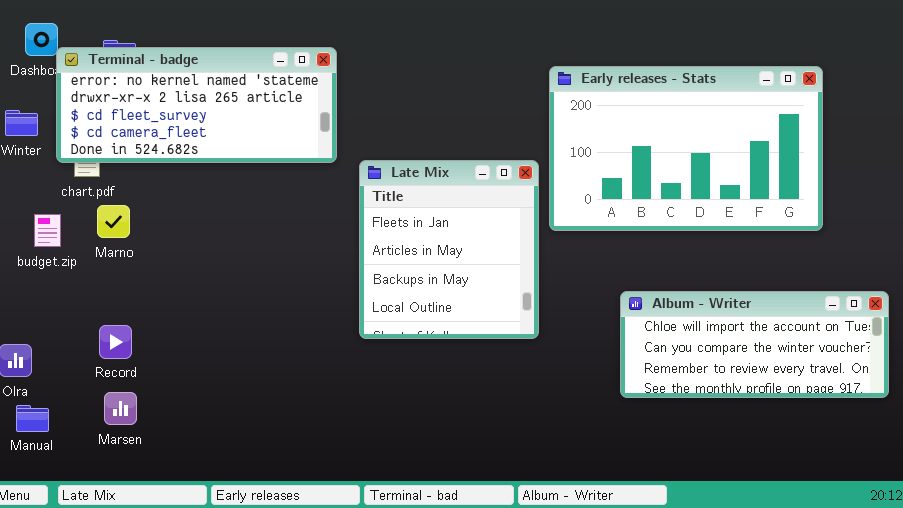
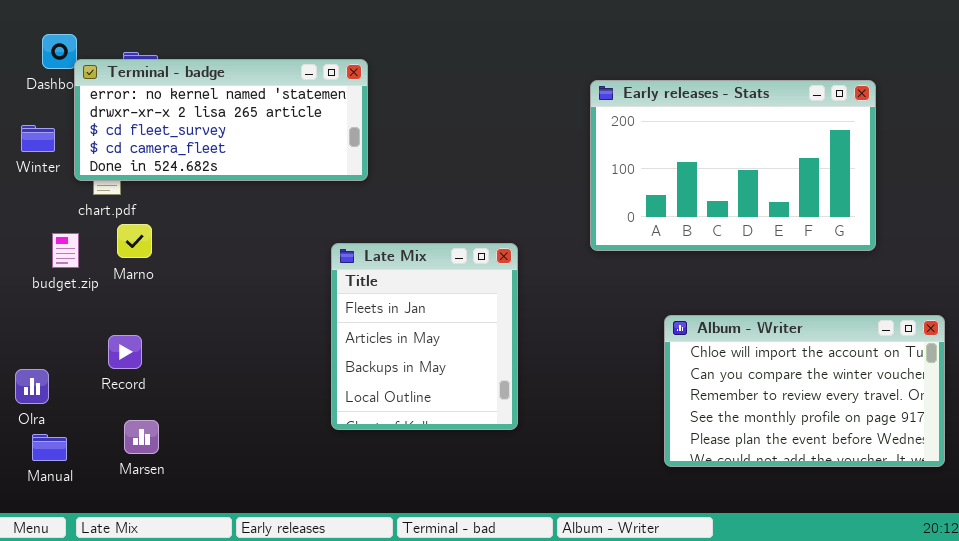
Late Mix: [359,160,539,339] -> [331,243,518,430], moved
Album - Writer: [620,291,889,398] -> [664,315,945,467], resized
Record: [99,325,132,359] -> [108,335,142,369], moved

